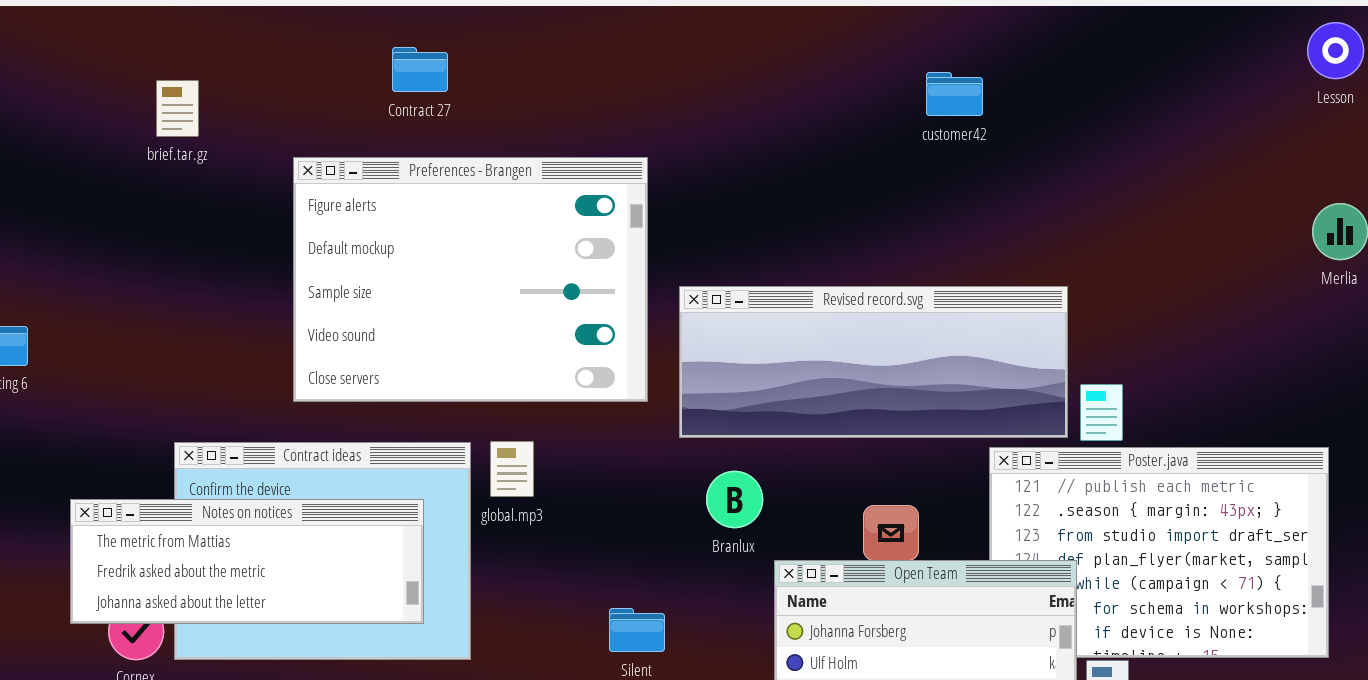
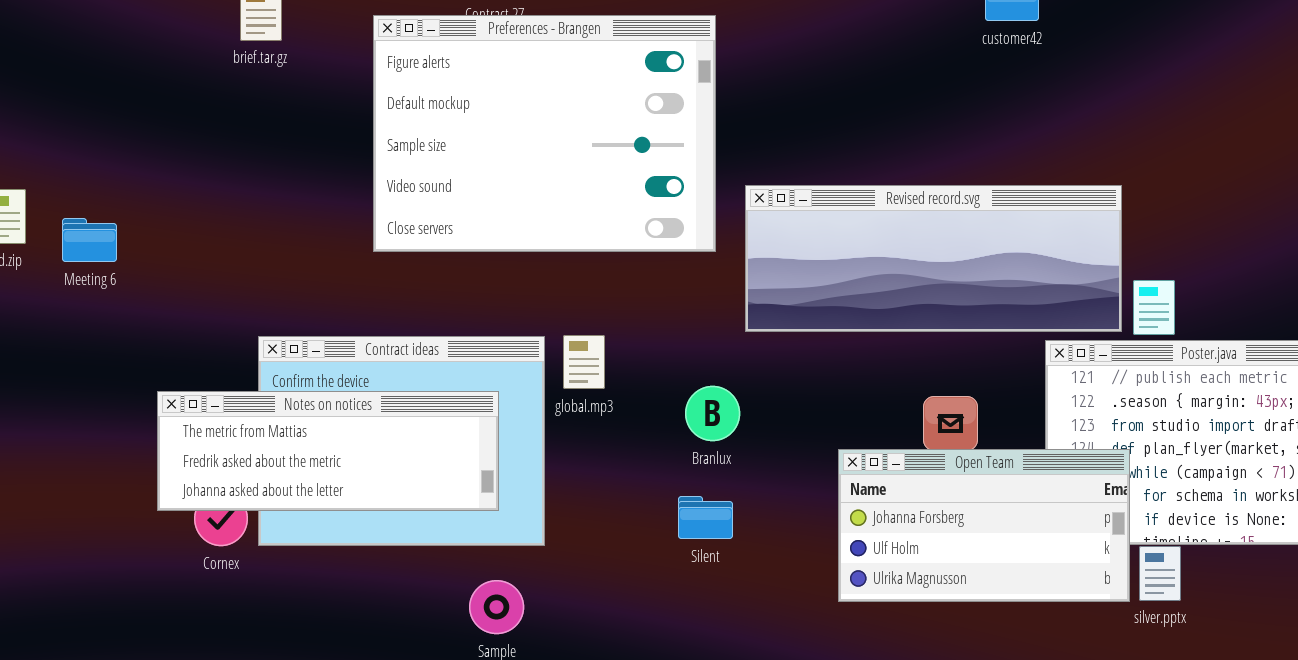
Preferences - Brangen: [293,157,648,402] -> [373,15,716,252], moved
Branlux: [706,471,763,528] -> [685,386,740,441], moved

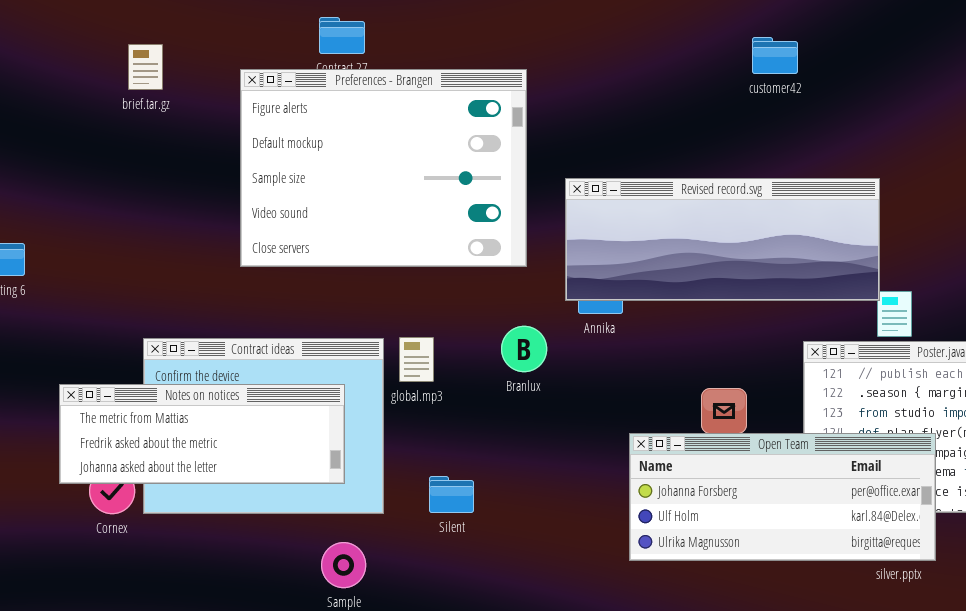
Revised record.svg: [745,185,1122,332] -> [565,178,880,301], moved
Branlux: [685,386,740,441] -> [501,326,547,372], moved
Open Team: [838,449,1130,602] -> [629,433,936,561], resized
Silent: [678,496,733,539] -> [429,476,474,513], moved

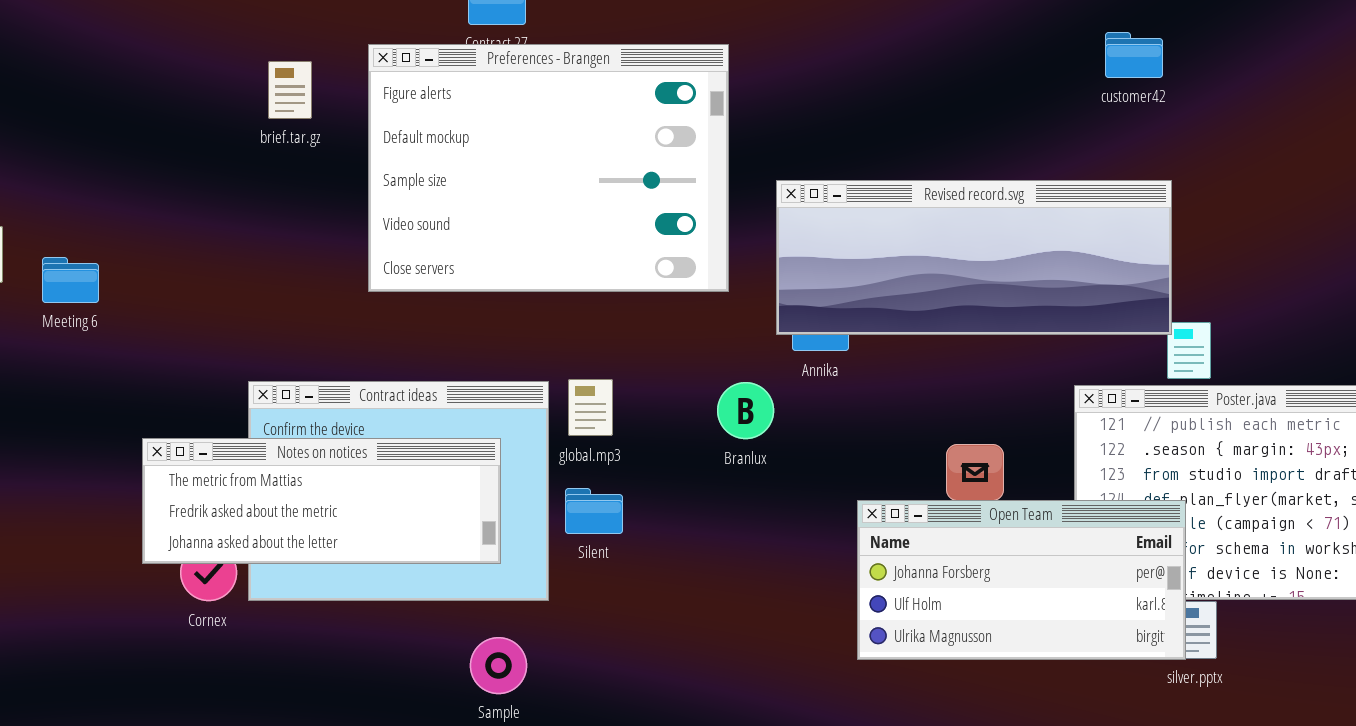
customer42: [752,37,798,74] -> [1105,32,1163,78], moved
brief.tar.gz: [128,44,163,90] -> [268,61,312,119], moved
Branlux: [501,326,547,372] -> [717,382,774,439], moved
Open Team: [629,433,936,561] -> [857,500,1186,660], resized
Silent: [429,476,474,513] -> [565,488,623,534], moved

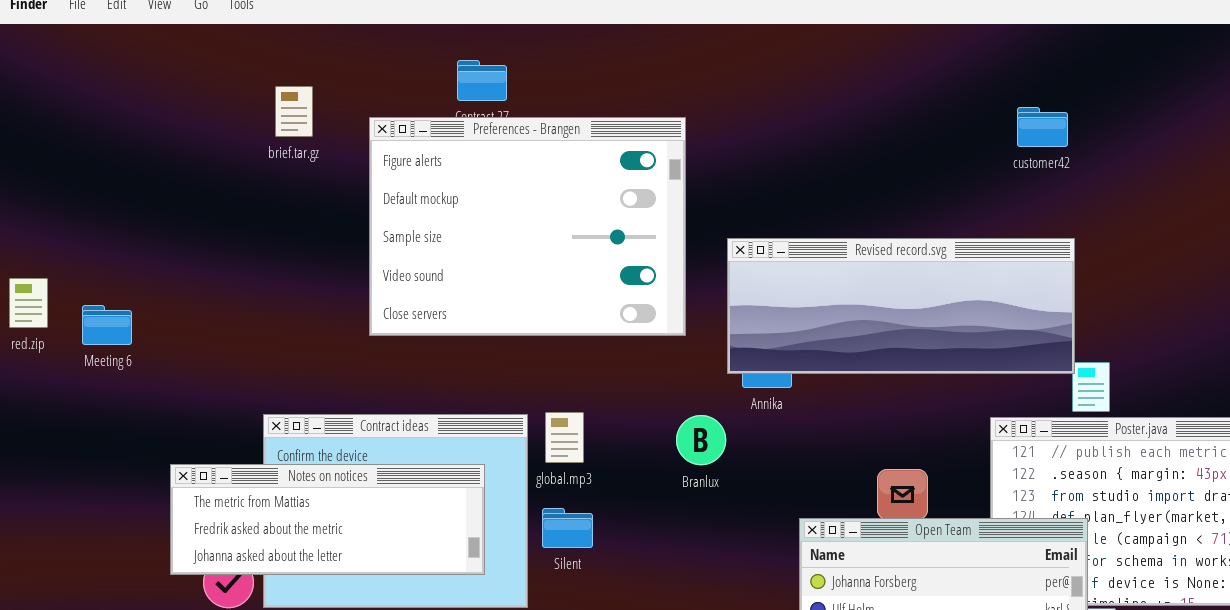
brief.tar.gz: [268,61,312,119] -> [275,86,313,137], moved

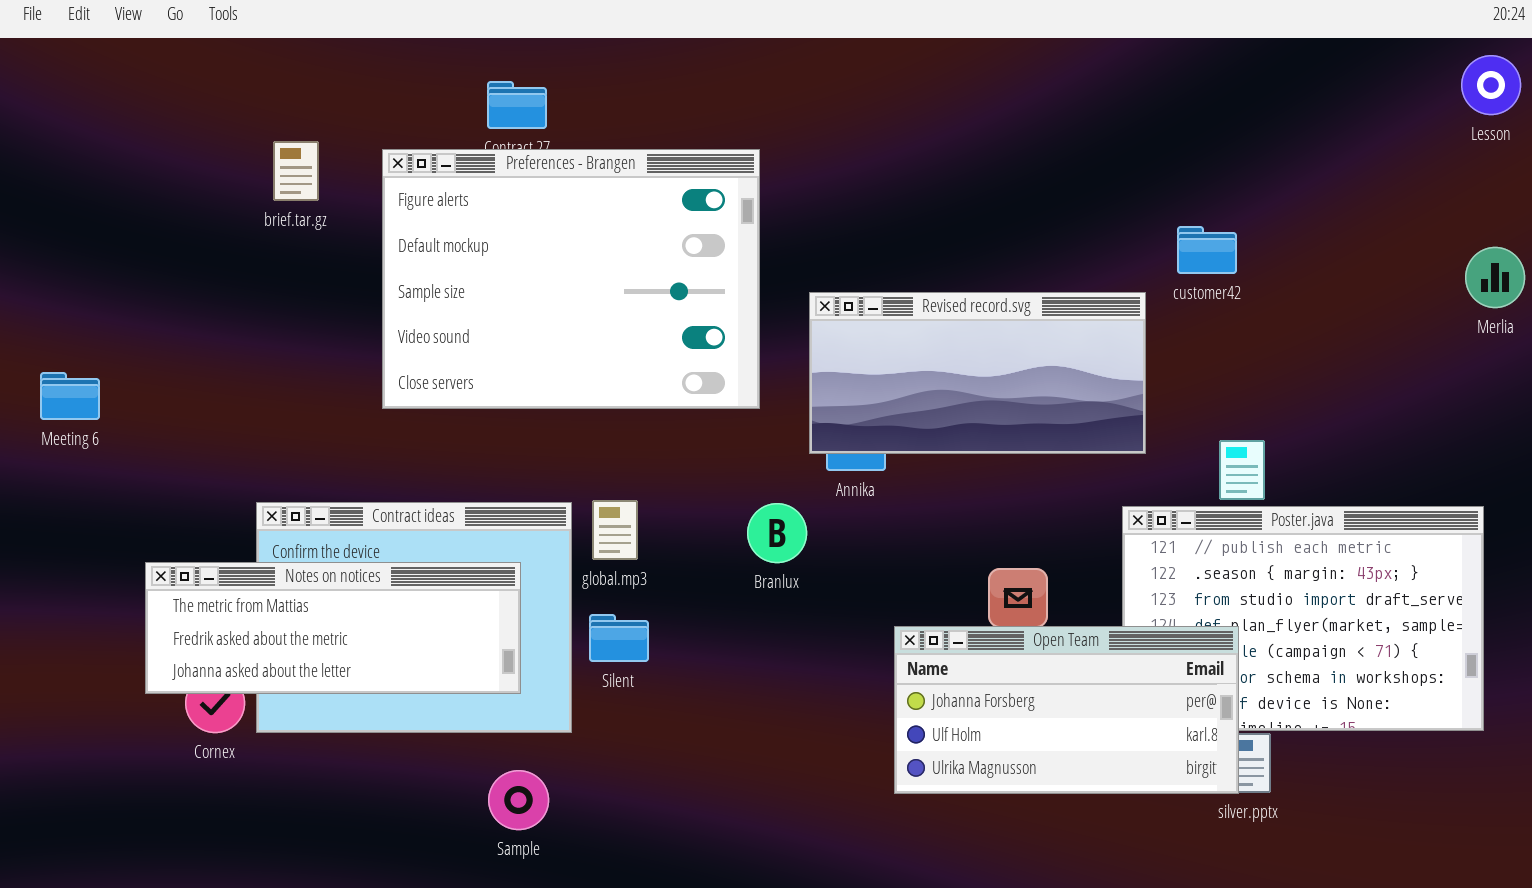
brief.tar.gz: [275,86,313,137] -> [273,141,319,201], moved
customer42: [1017,107,1068,147] -> [1177,226,1237,274], moved
Revised record.svg: [727,238,1075,374] -> [809,292,1146,454], resized

